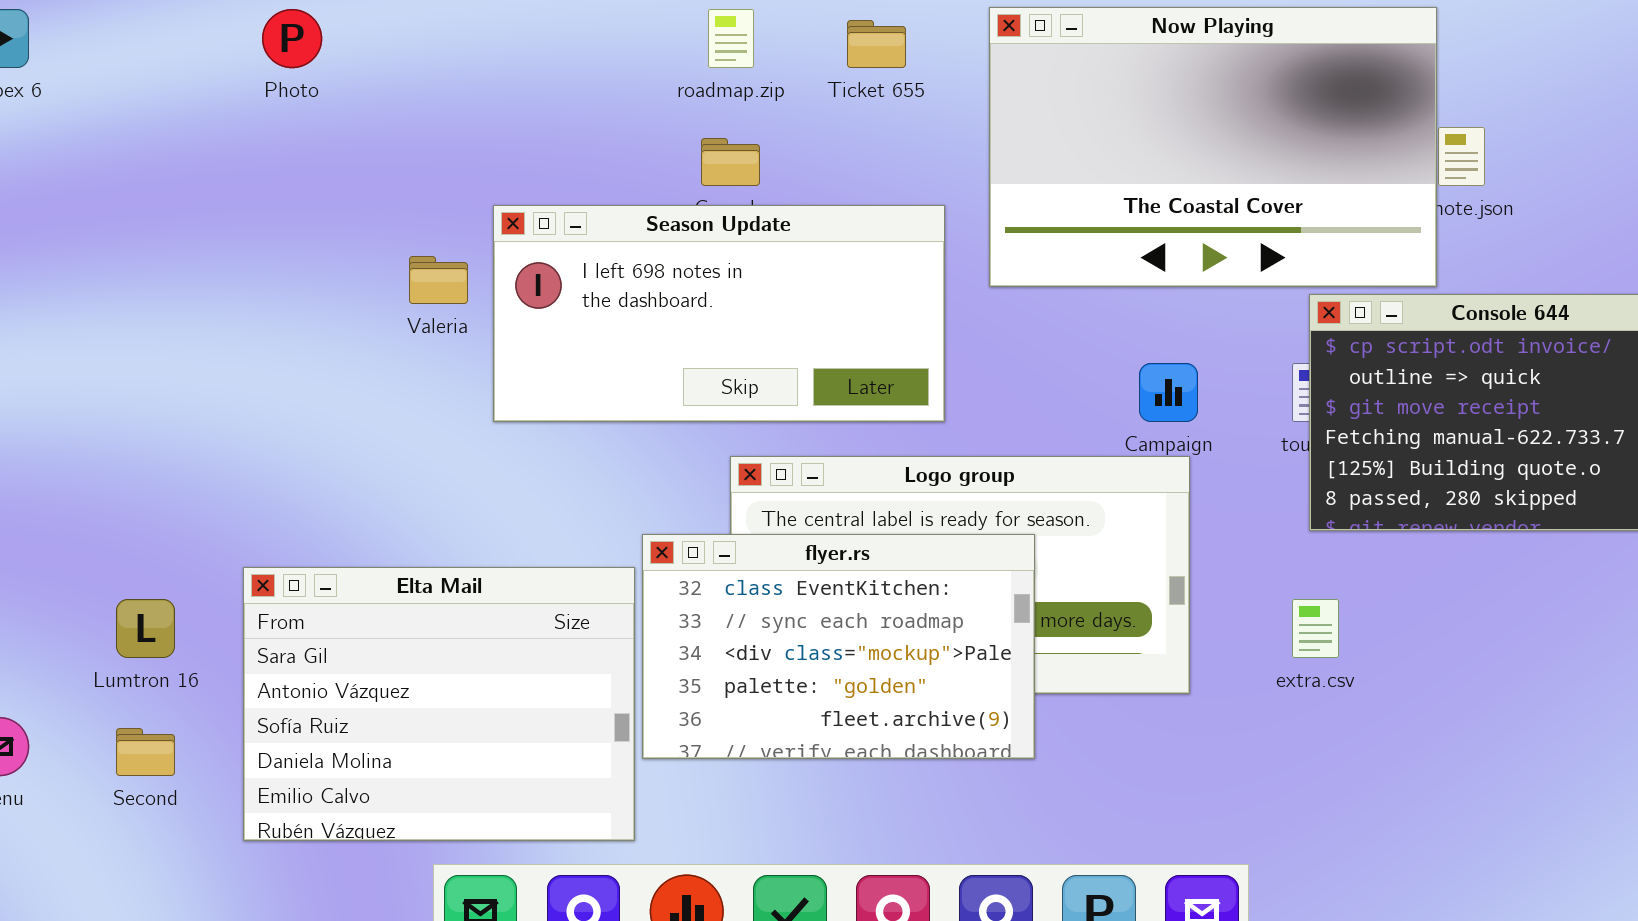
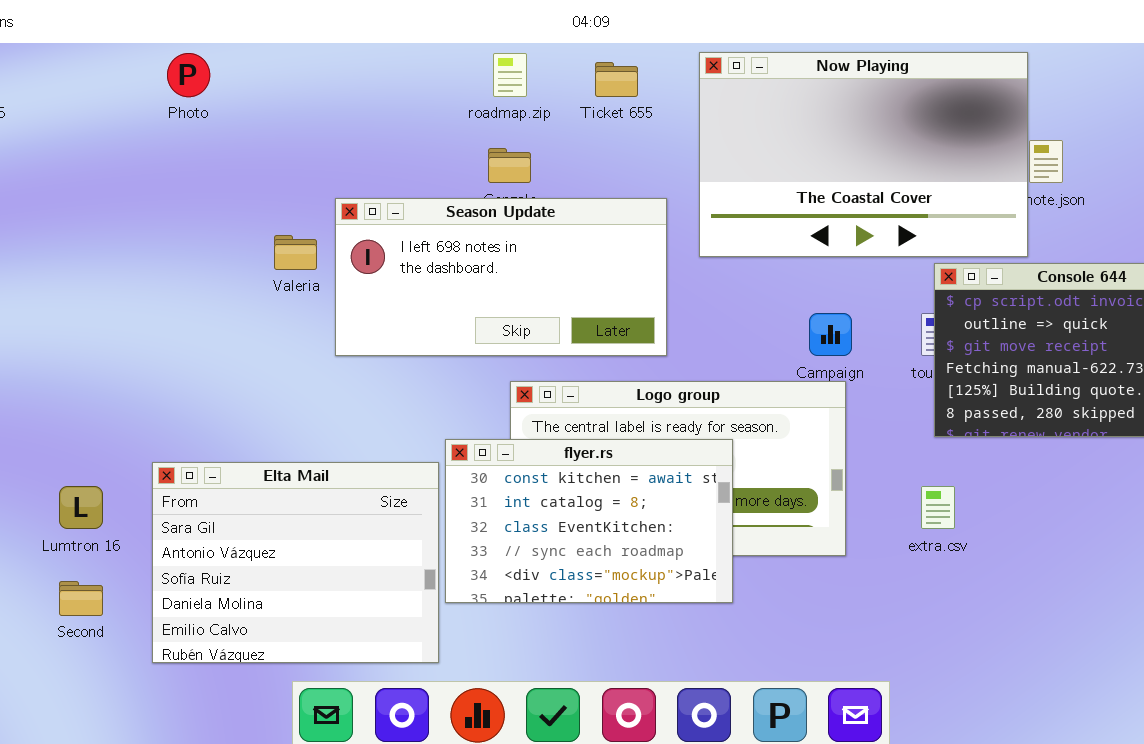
flyer.rs: [642,534,1035,759] -> [445,439,733,603], scrolled up 2 rows

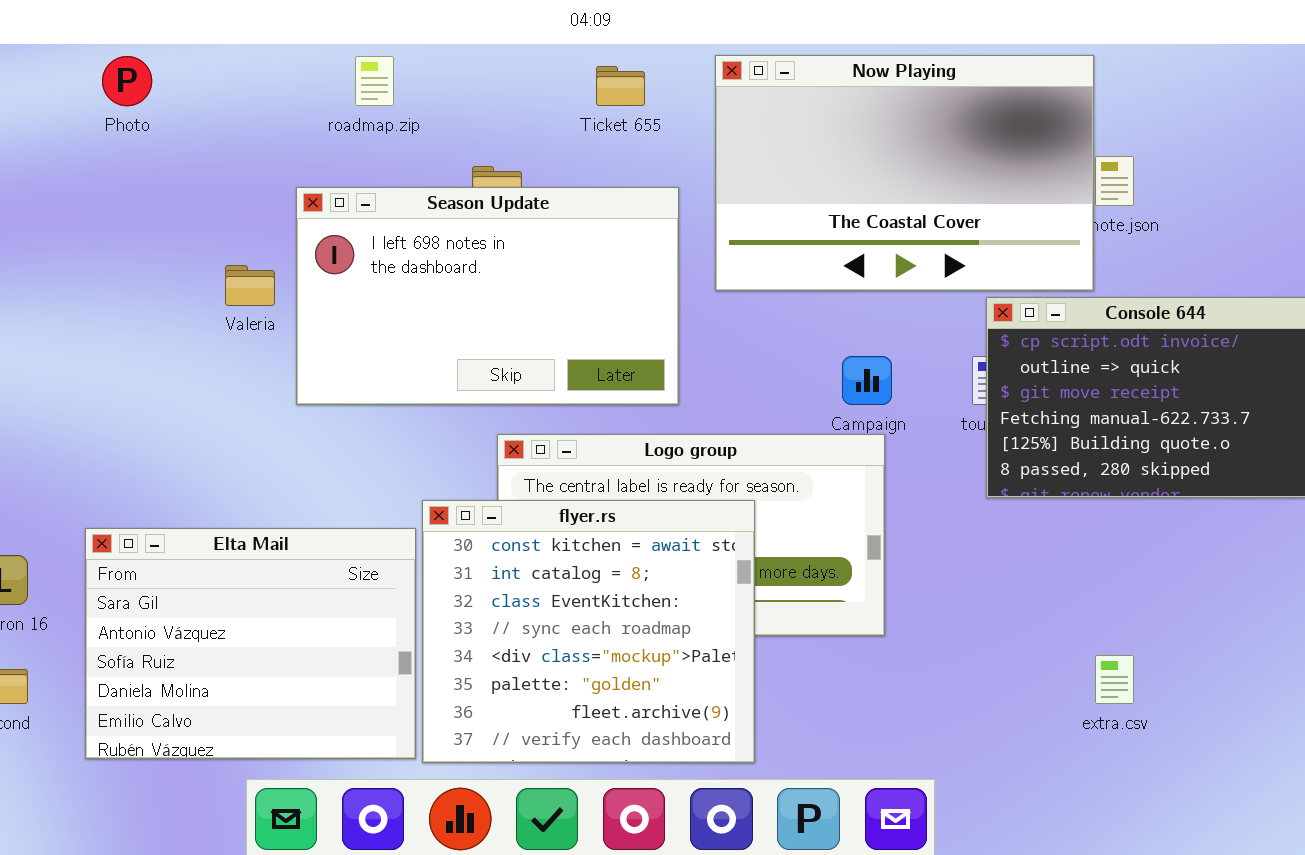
roadmap.zip: [493,53,527,97] -> [355,56,394,106], moved
Season Update: [335,198,667,356] -> [296,187,679,405], resized
flyer.rs: [445,439,733,603] -> [422,500,755,763], resized
extra.csv: [921,486,955,529] -> [1095,655,1134,704], moved

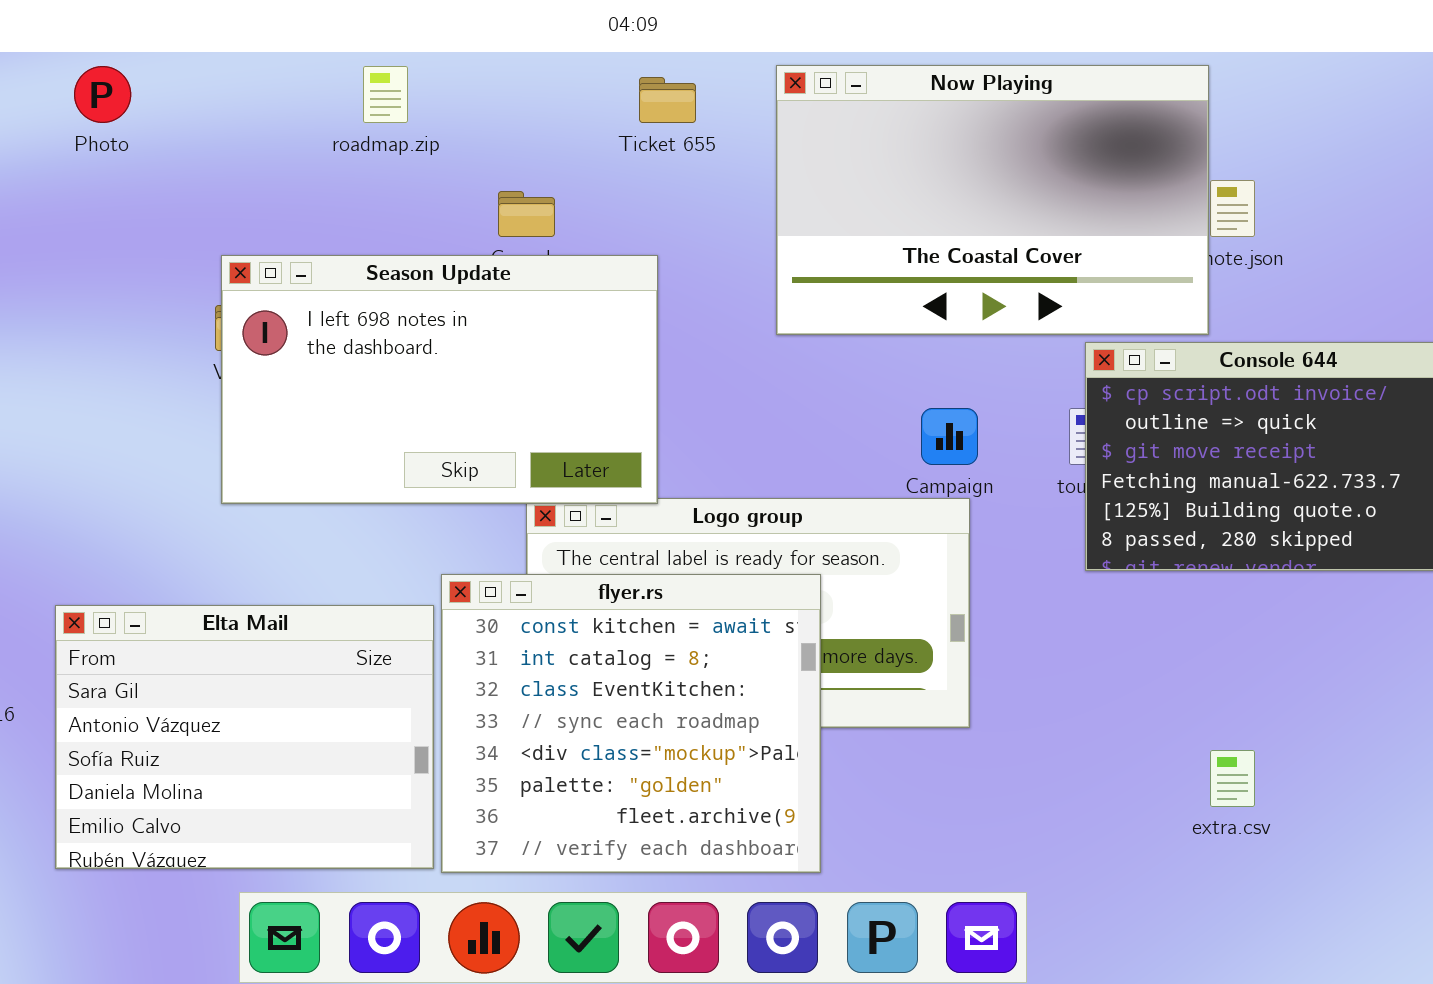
Season Update: [296,187,679,405] -> [221,255,658,504], moved

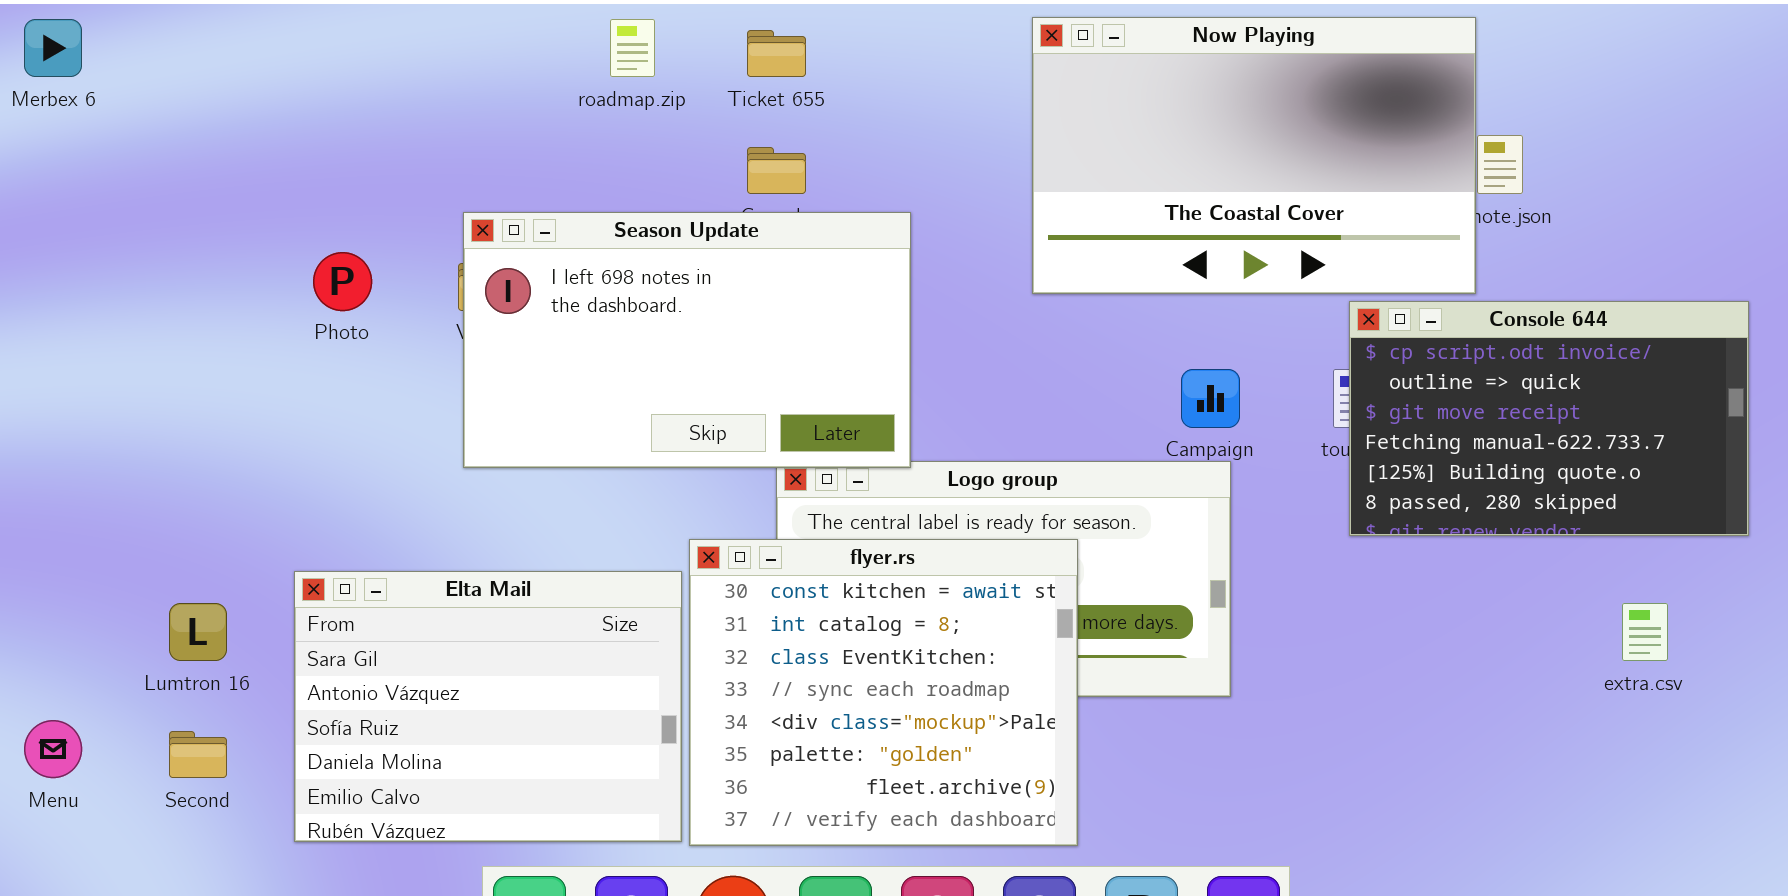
Photo: [74,66,131,123] -> [313,252,372,311], moved
Ticket 655: [639,77,696,123] -> [747,30,806,77], moved
extra.csv: [1210,750,1255,807] -> [1622,603,1668,661], moved

